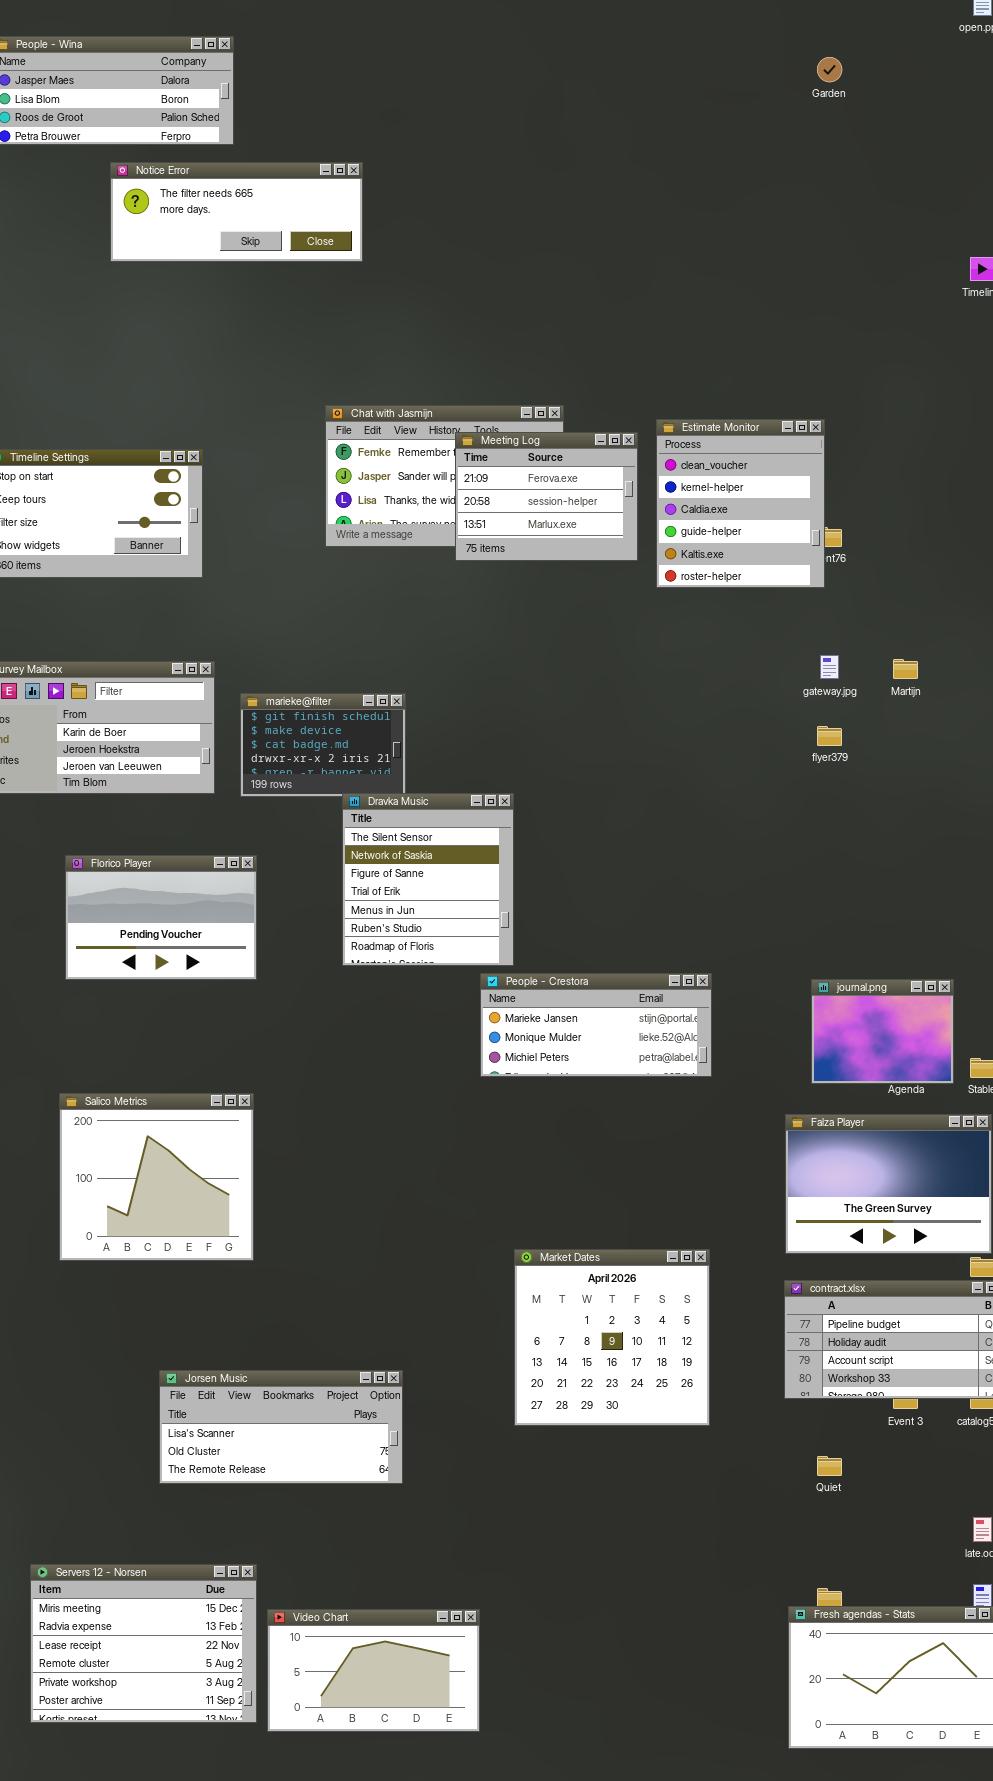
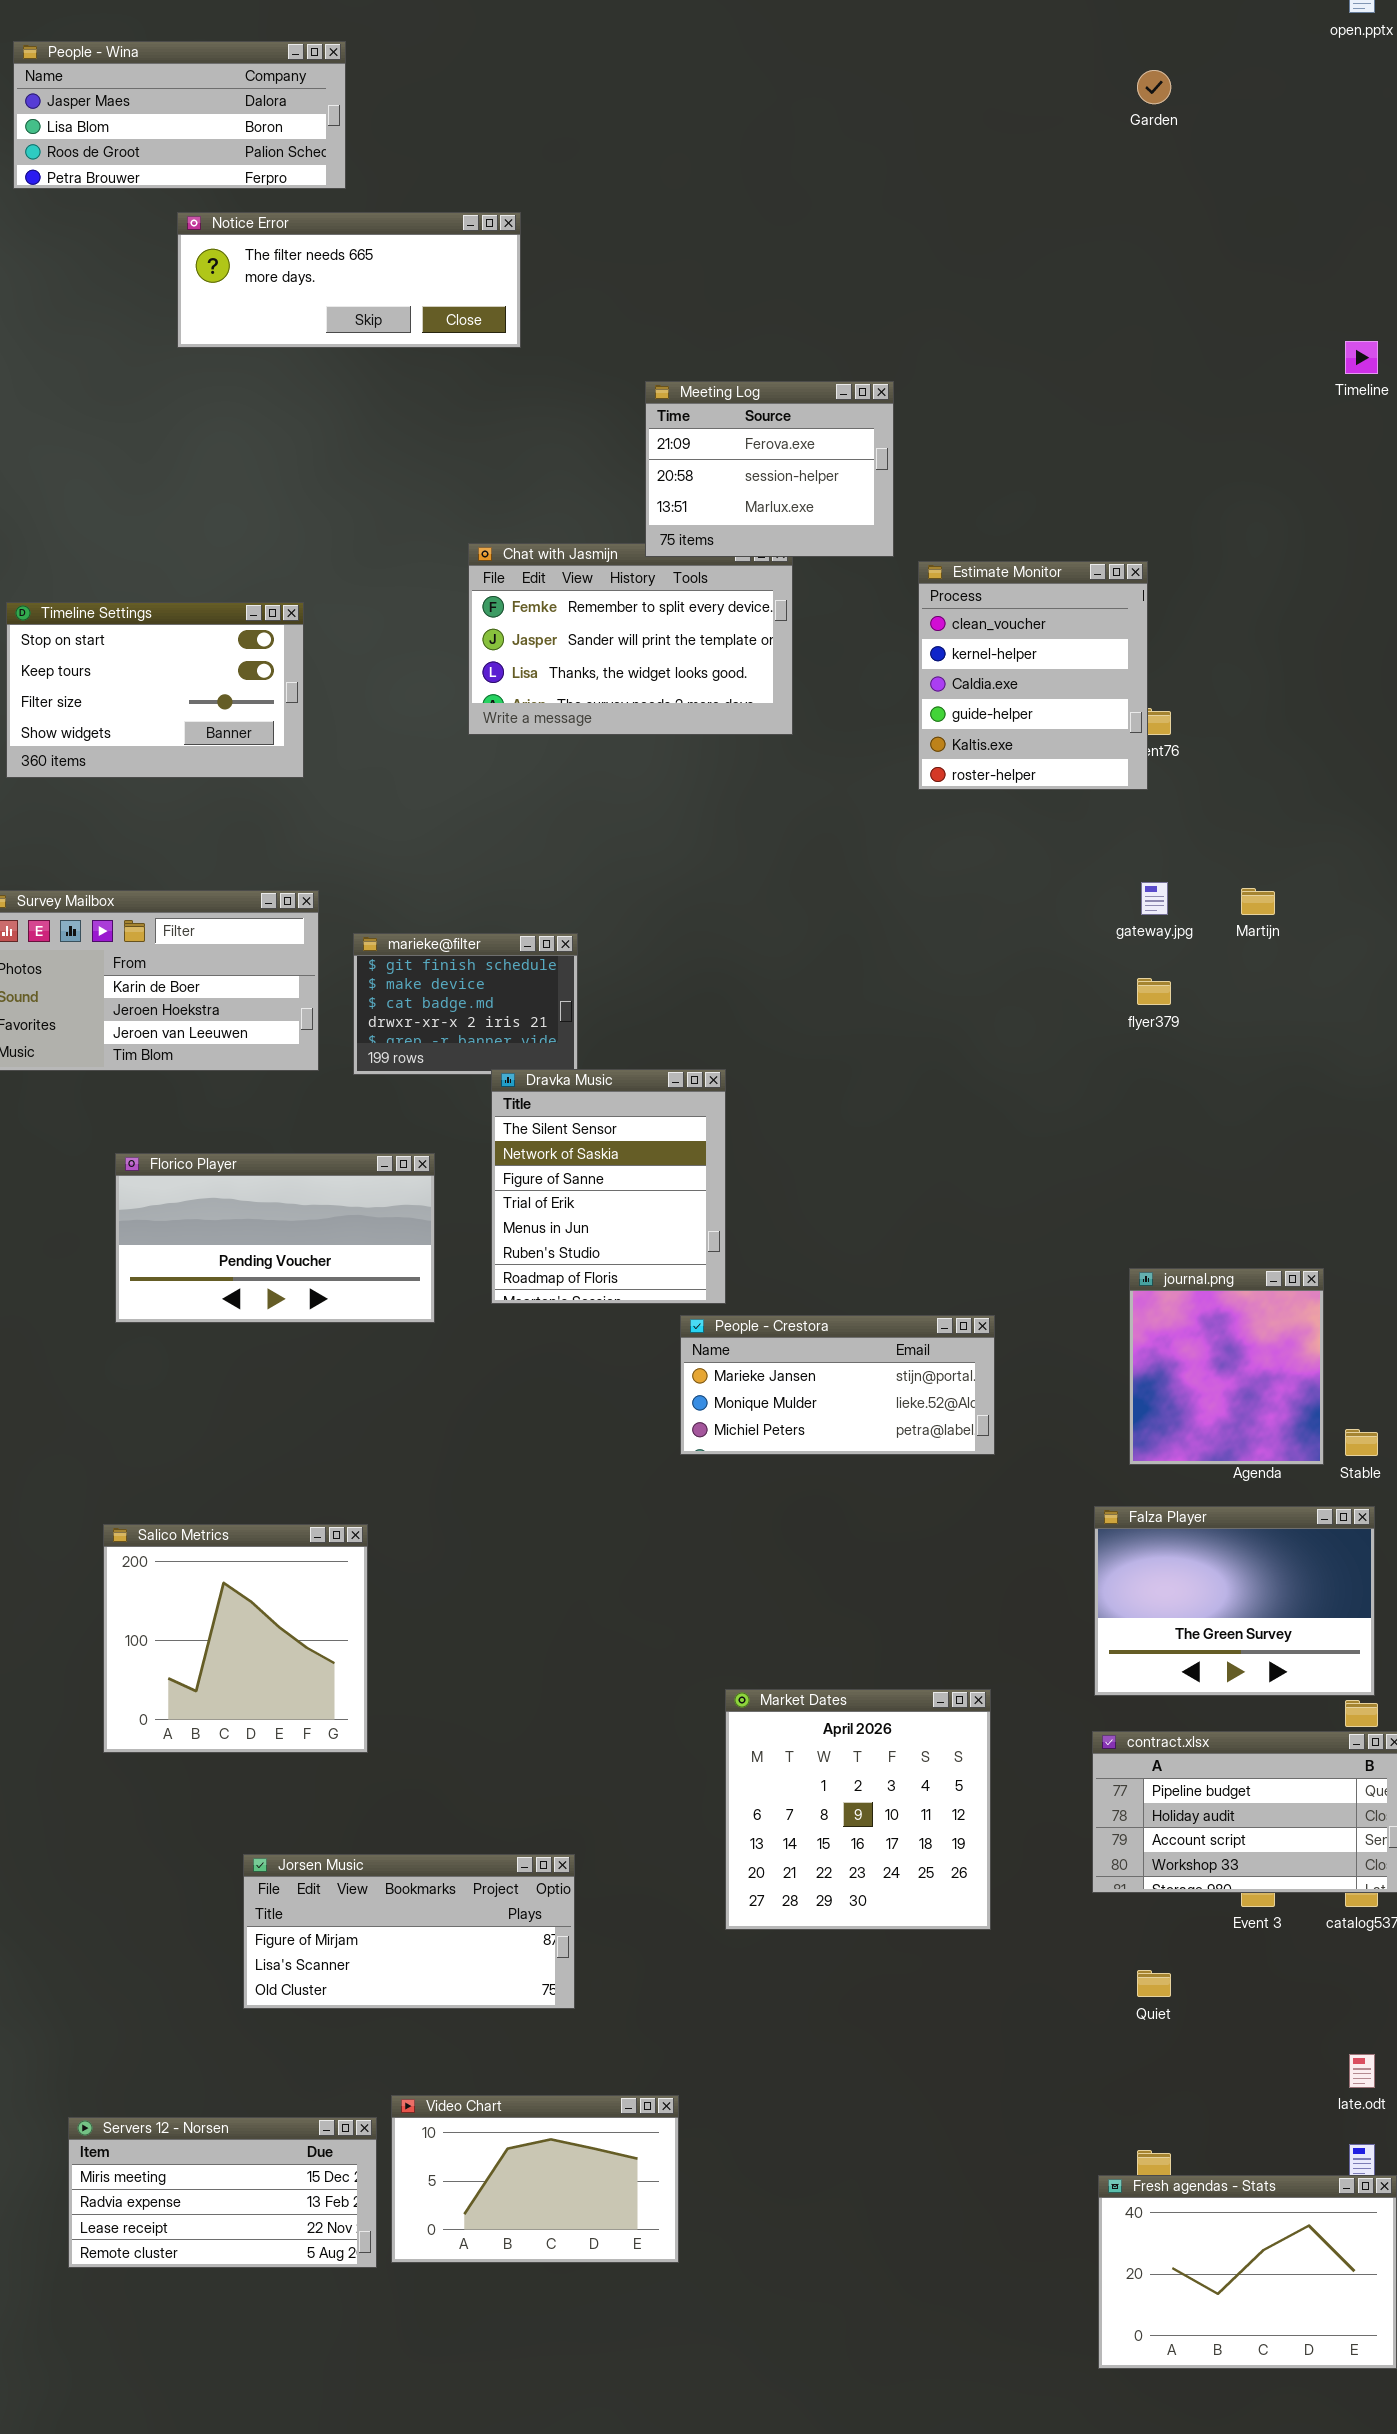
Meeting Log: [455,432,638,561] -> [645,381,894,557], moved
Florico Player: [65,855,257,980] -> [115,1153,435,1323], resized
journal.png: [811,979,954,1084] -> [1129,1268,1324,1465], resized
Salico Metrics: [59,1093,254,1261] -> [103,1524,368,1753], moved
Jorsen Music: [159,1370,403,1484] -> [243,1854,575,2009], scrolled up 1 row
Servers 12 - Norsen: [30,1564,257,1723] -> [68,2117,377,2268], resized
Video Chart: [267,1609,480,1732] -> [391,2095,679,2263], moved

